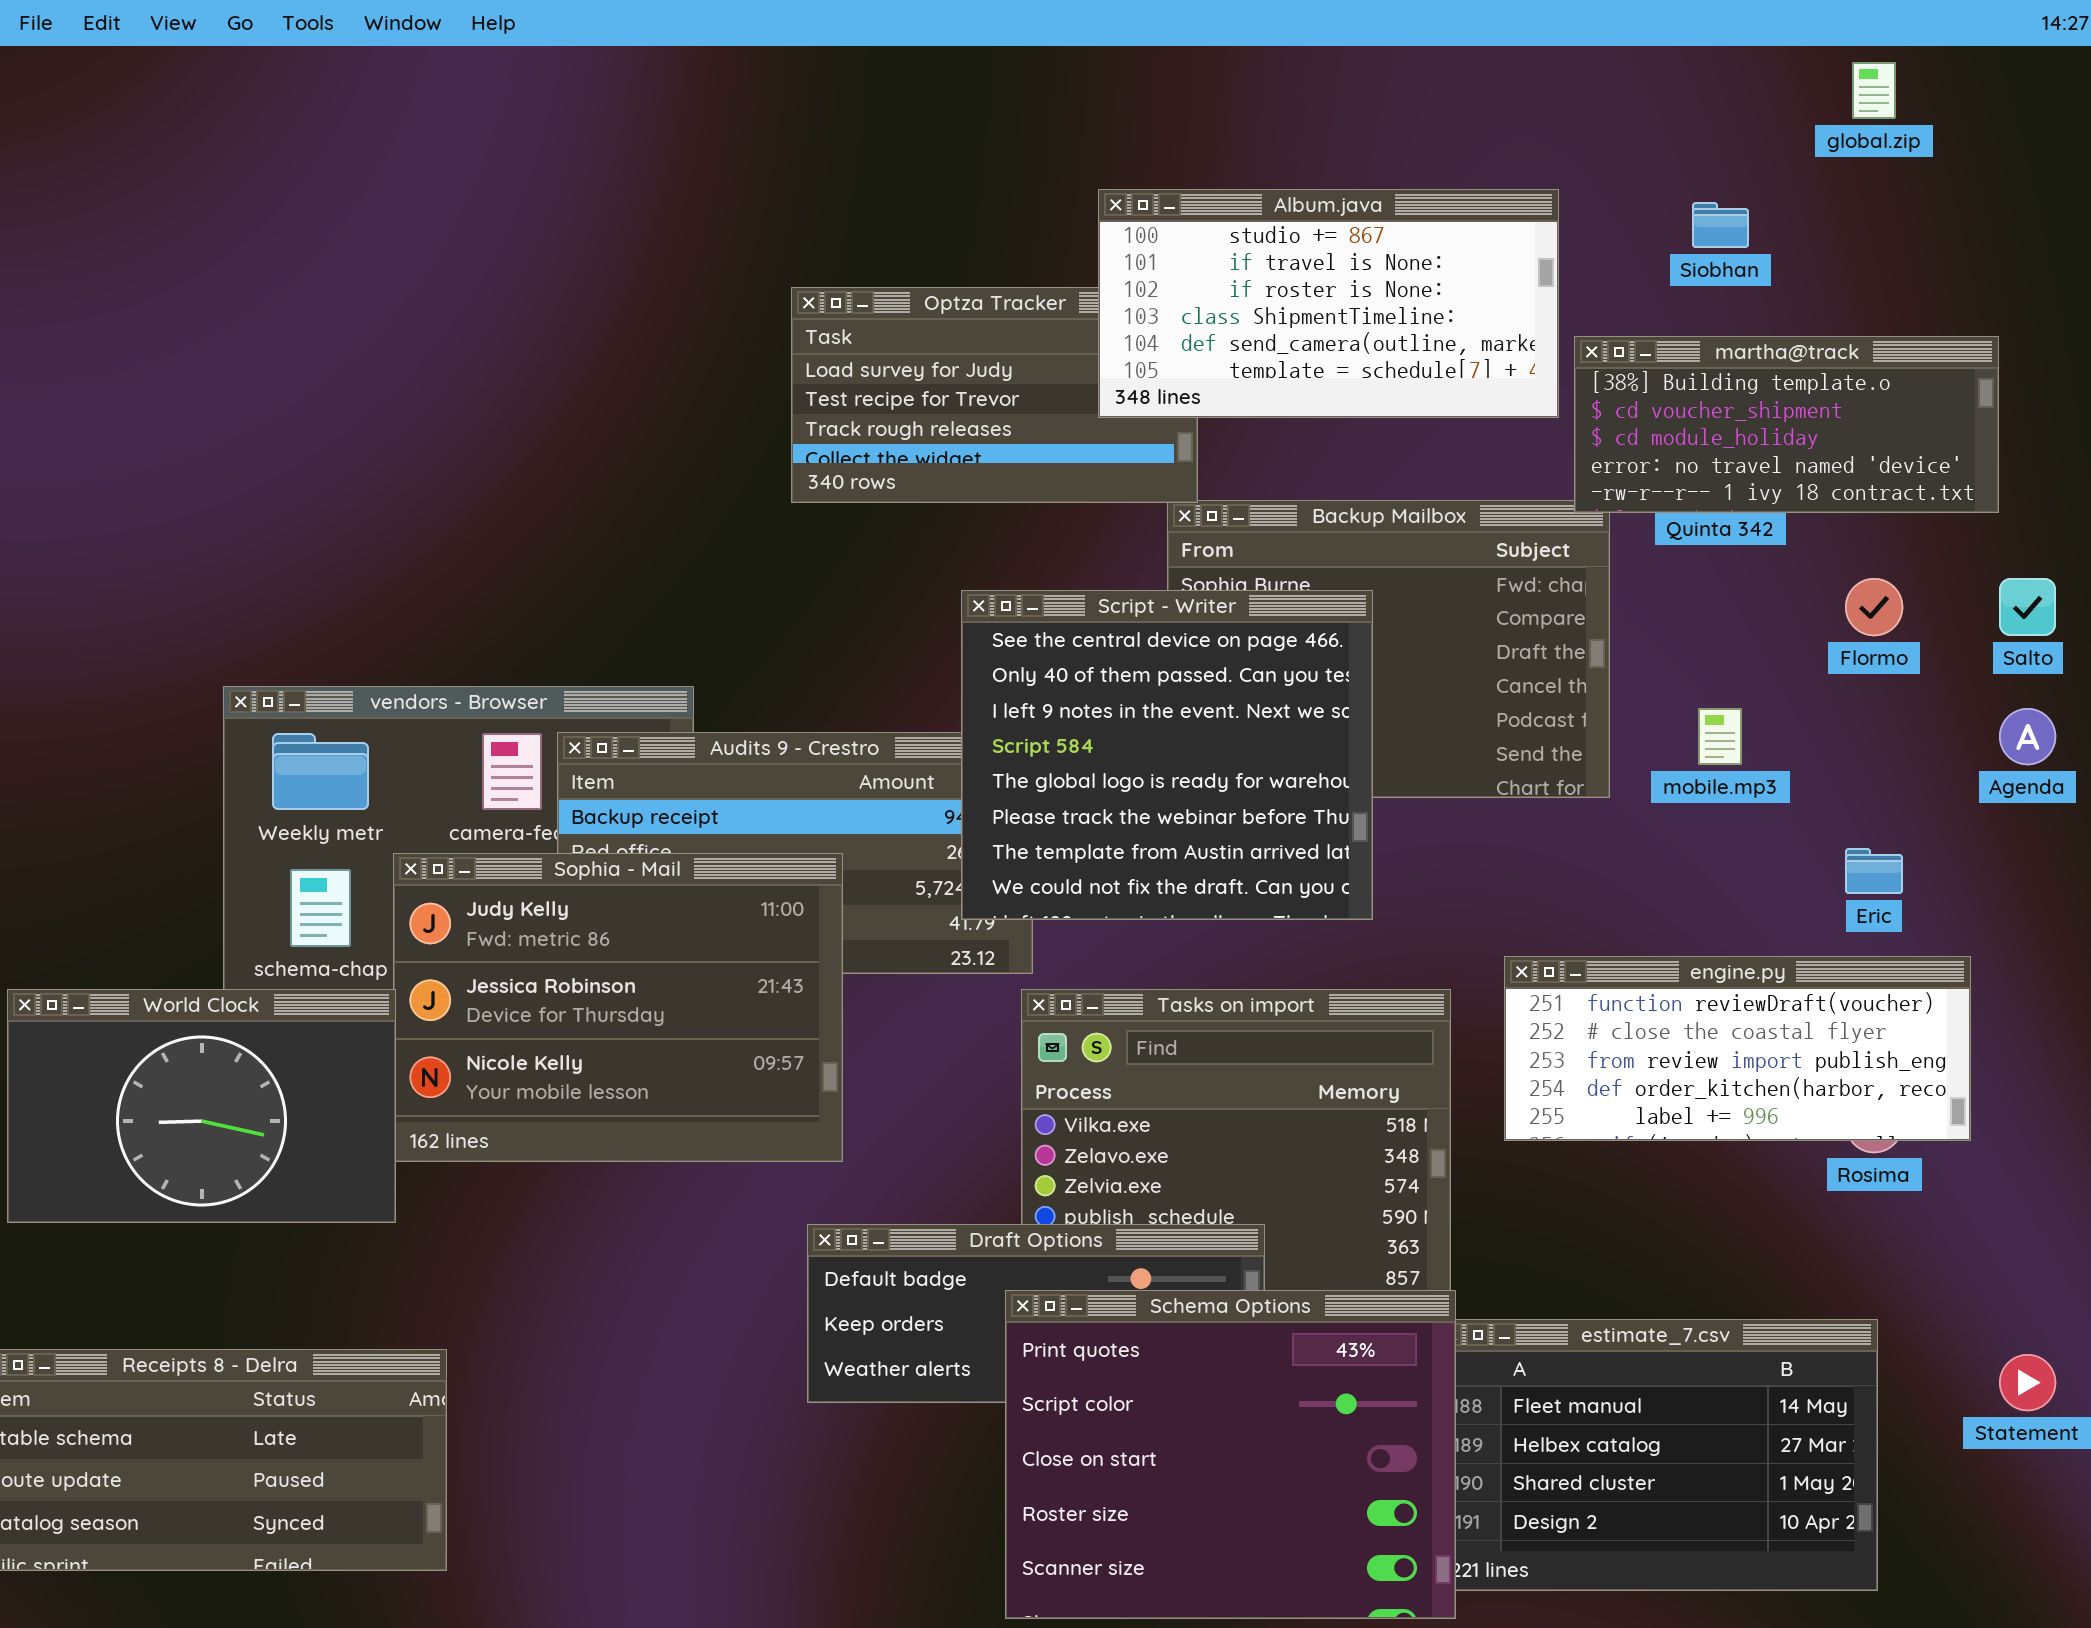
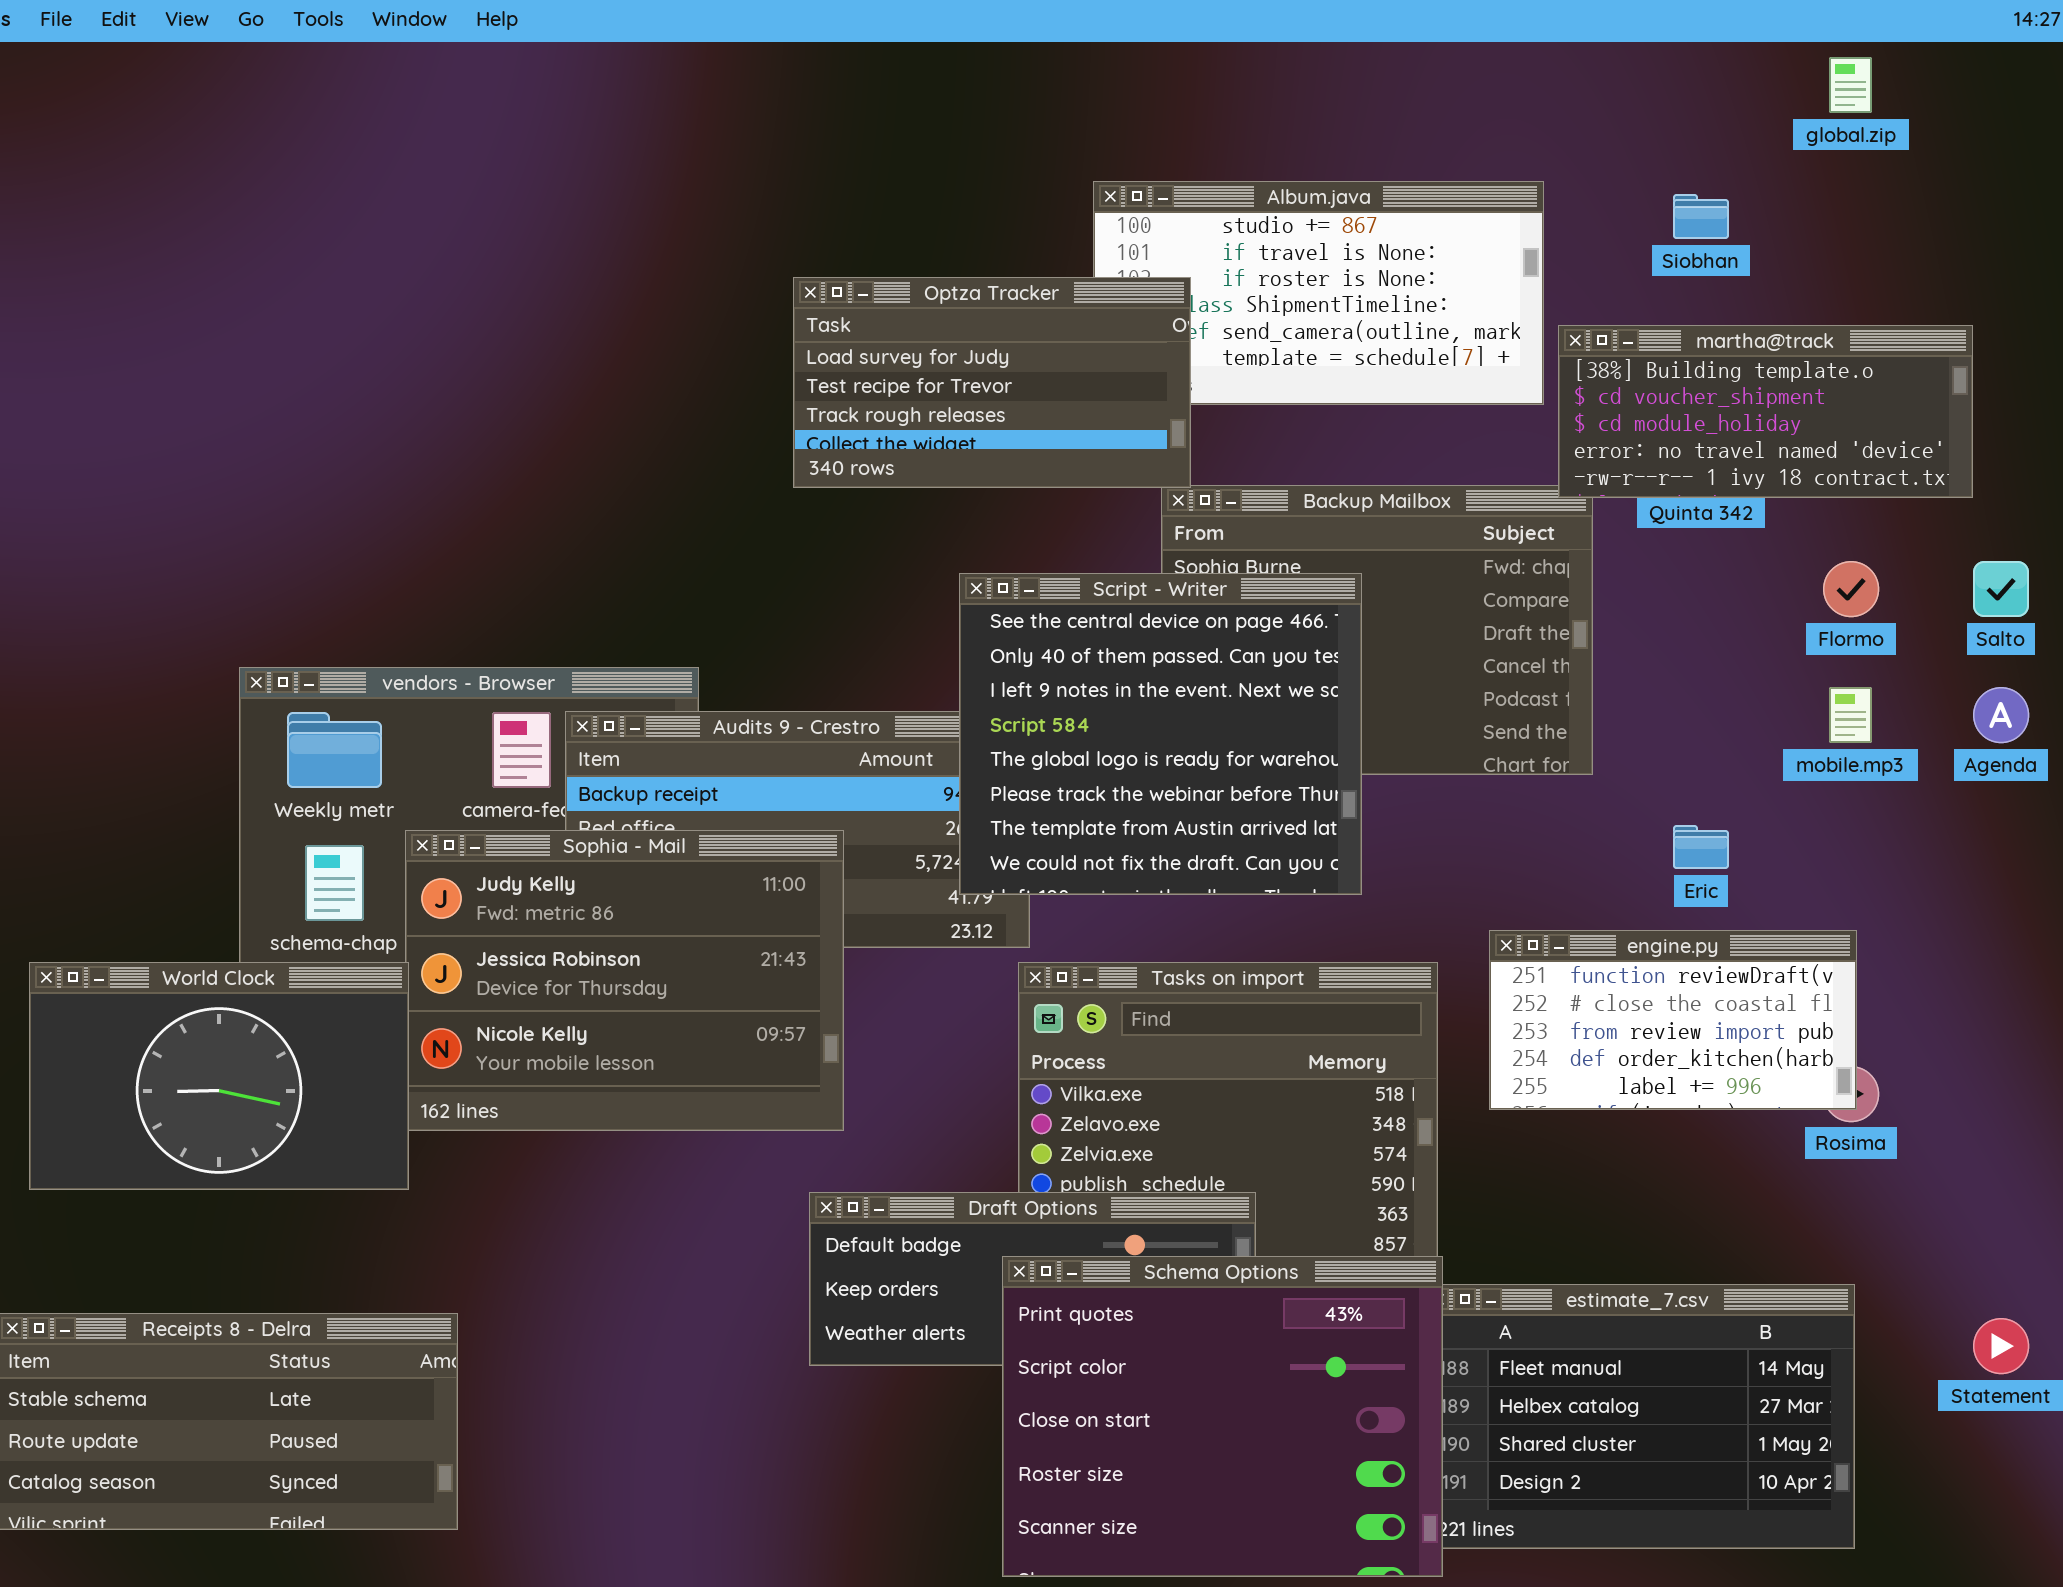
Optza Tracker: [791,287,1198,503] -> [793,277,1191,488], raised
mobile.mp3: [1698,708,1742,765] -> [1829,687,1872,743], moved
Eric: [1845,848,1903,894] -> [1673,825,1729,869], moved
engine.py: [1504,956,1971,1141] -> [1489,930,1857,1110], resized

